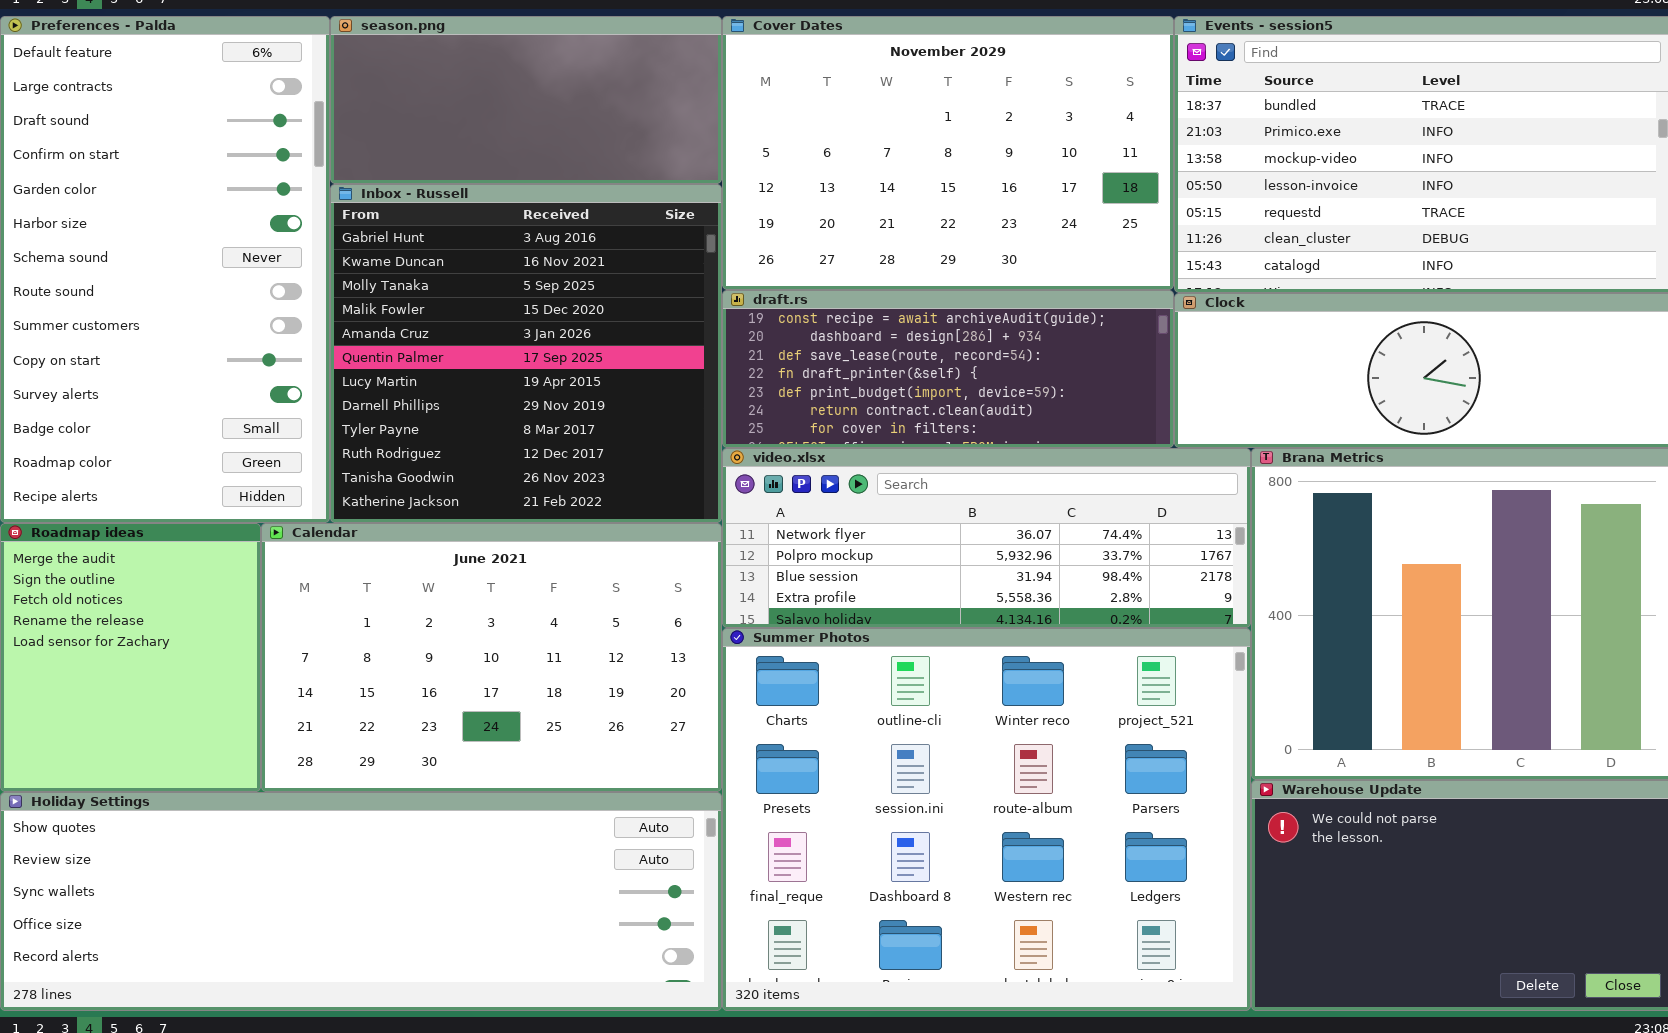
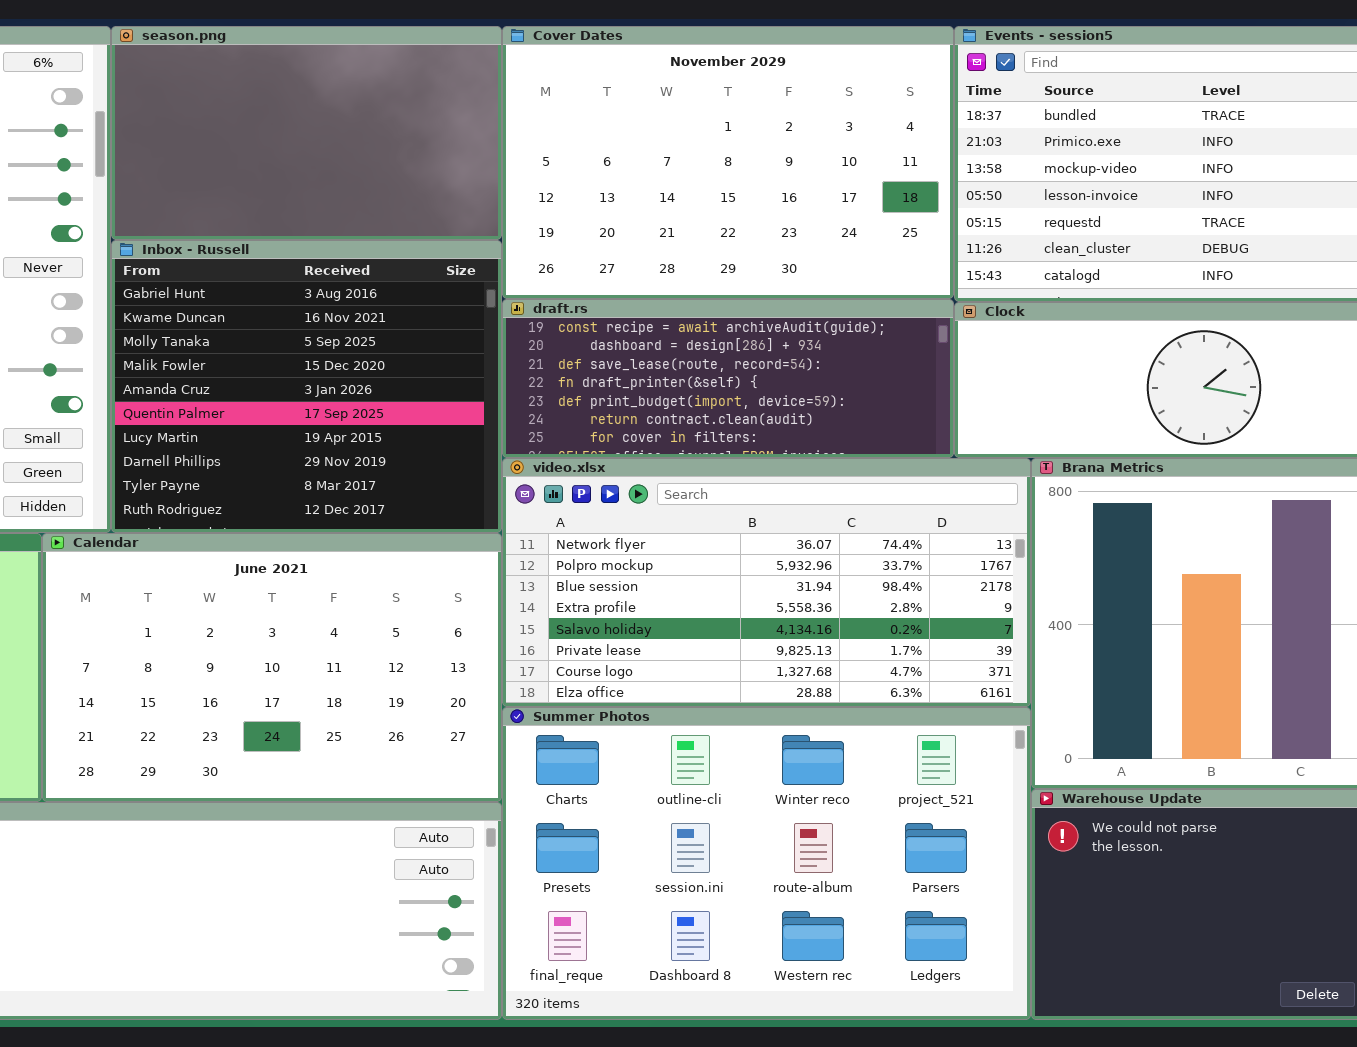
season.png: [330,16,722,184] -> [111,26,502,240], resized
Inbox - Russell: [330,184,722,523] -> [111,240,502,533], resized
video.xlsx: [722,448,1251,628] -> [502,458,1031,707], resized
Summer Photos: [722,628,1251,1011] -> [502,707,1031,1020], resized

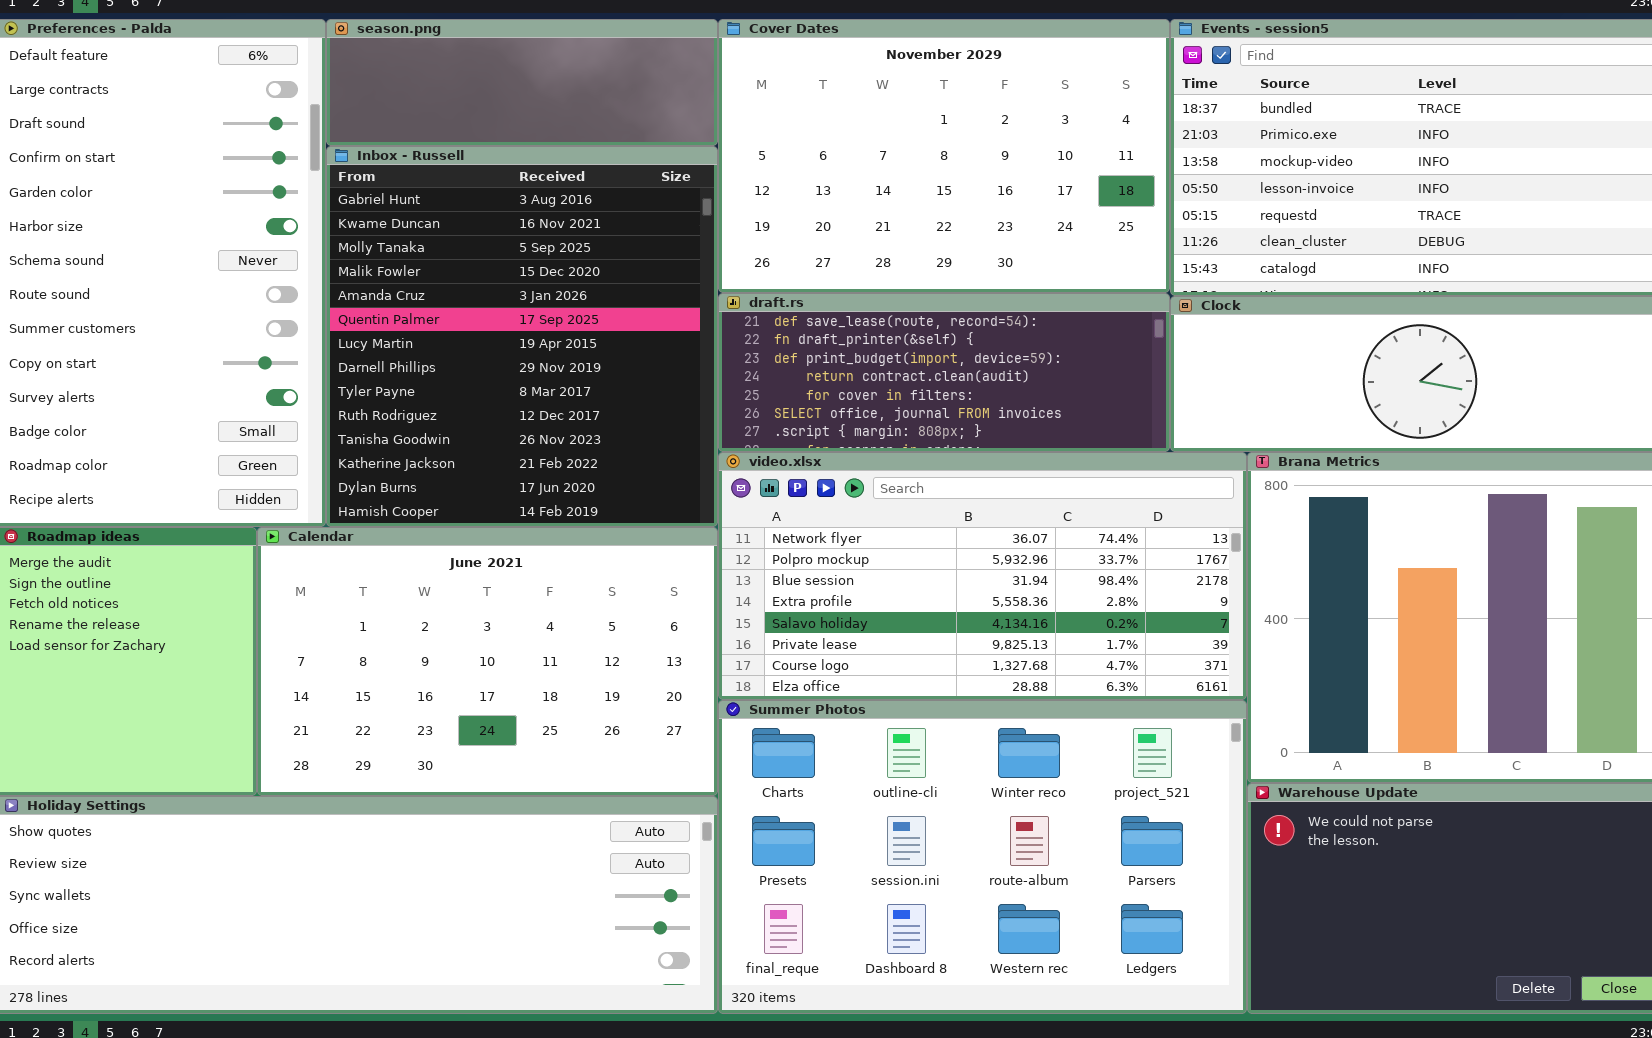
season.png: [111,26,502,240] -> [326,19,718,146], resized
Inbox - Russell: [111,240,502,533] -> [326,146,718,527], resized
draft.rs: [502,299,954,458] -> [718,293,1170,452], scrolled down 2 rows

